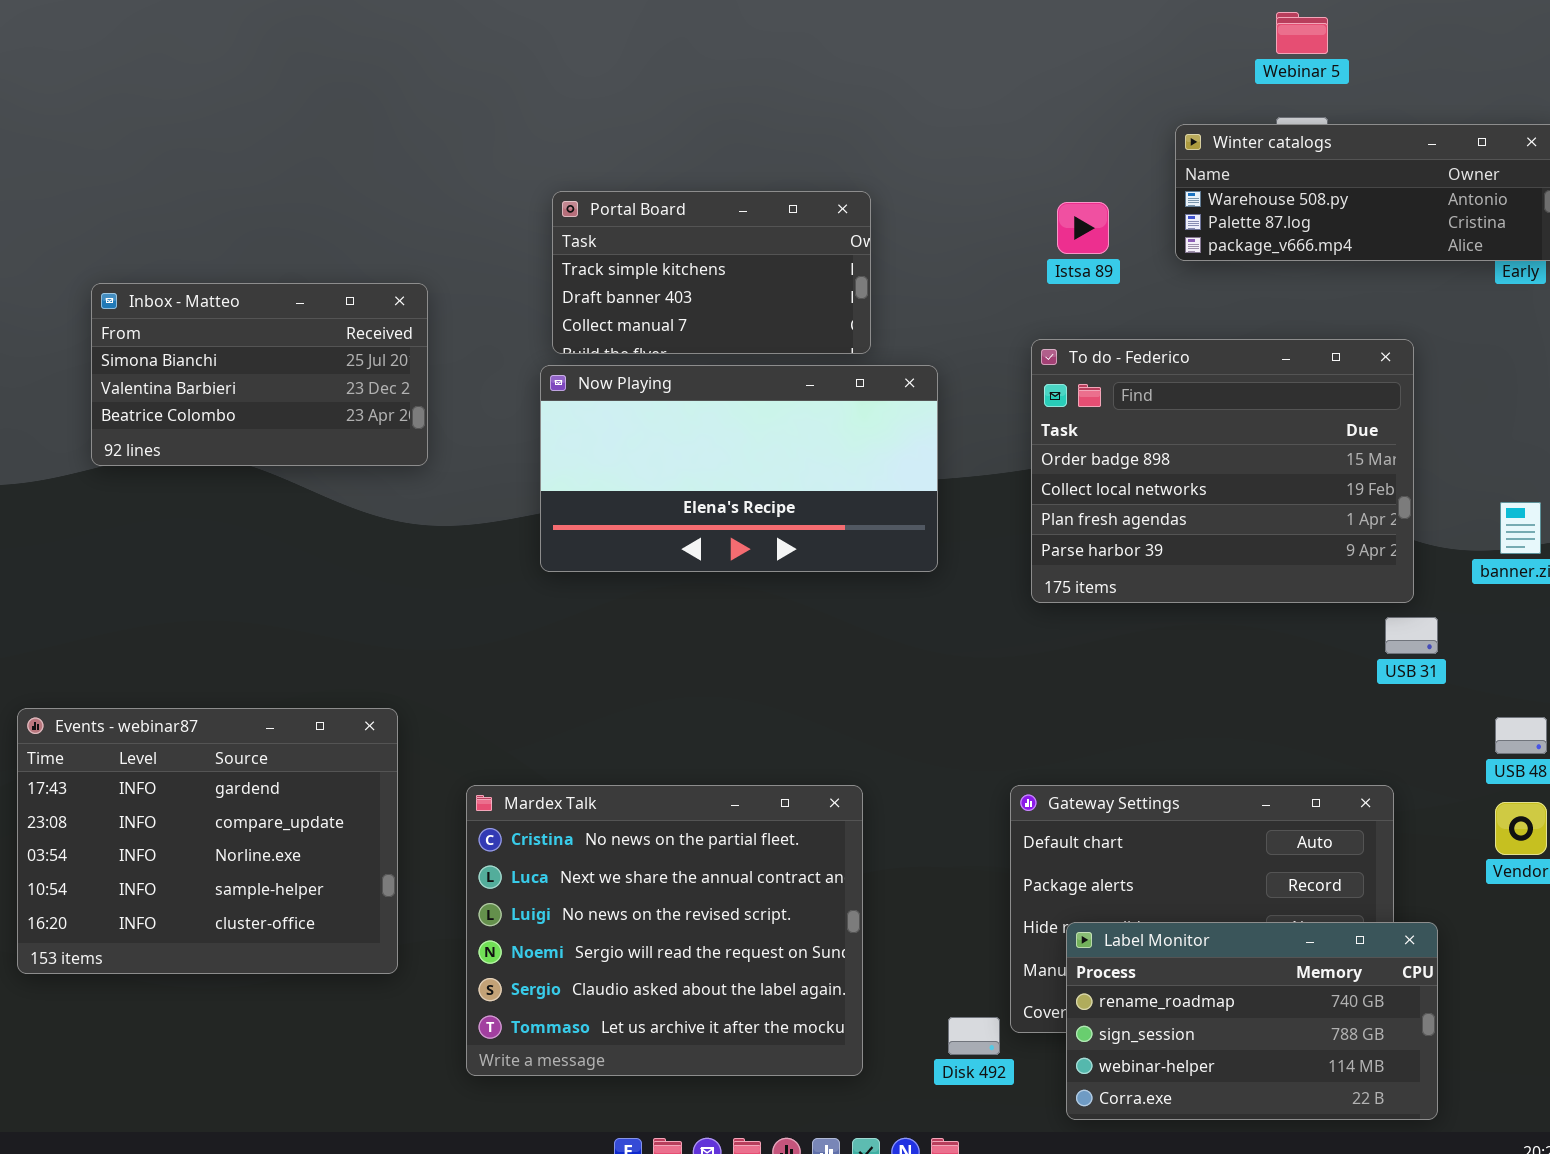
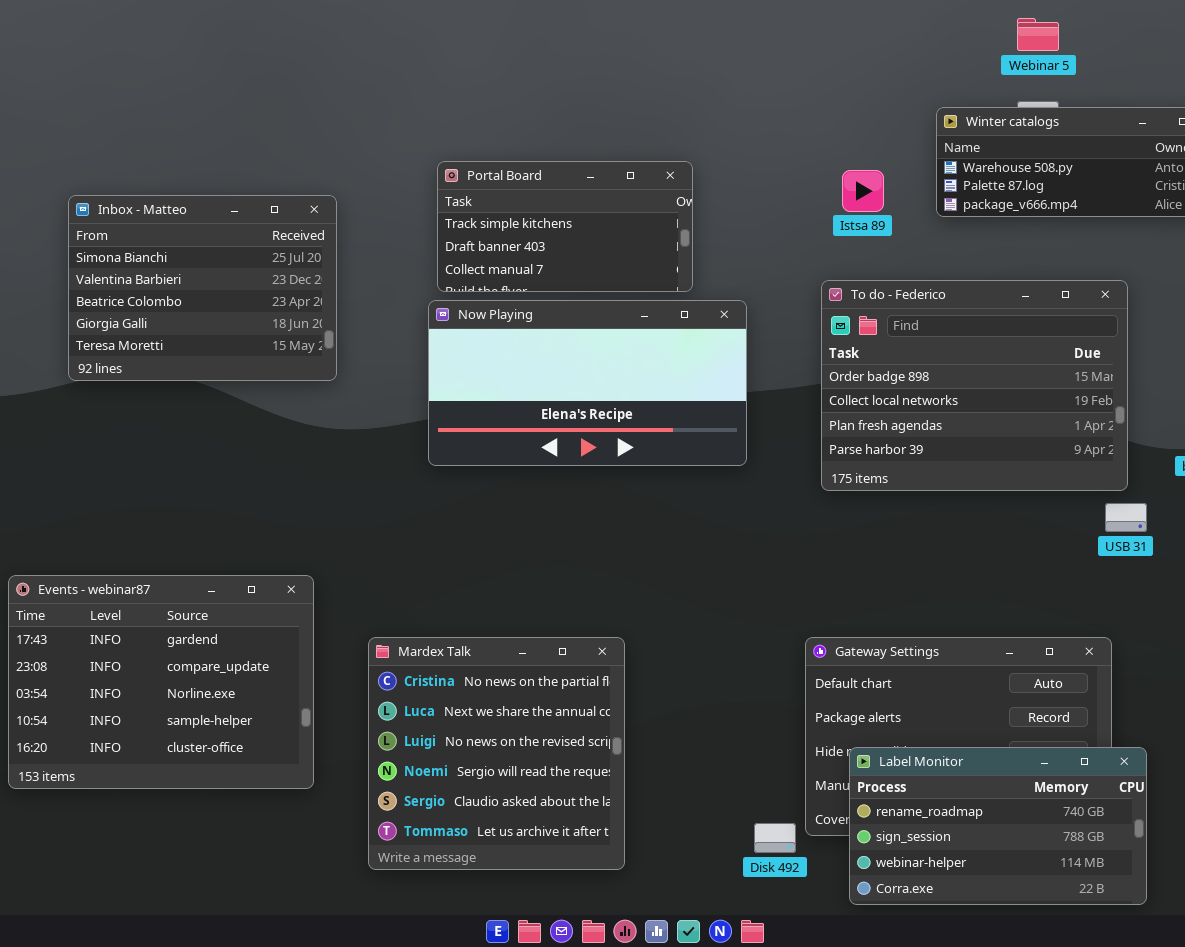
Inbox - Matteo: [91,283,428,466] -> [68,195,337,381], resized
Mardex Talk: [466,785,863,1076] -> [368,637,625,870], resized

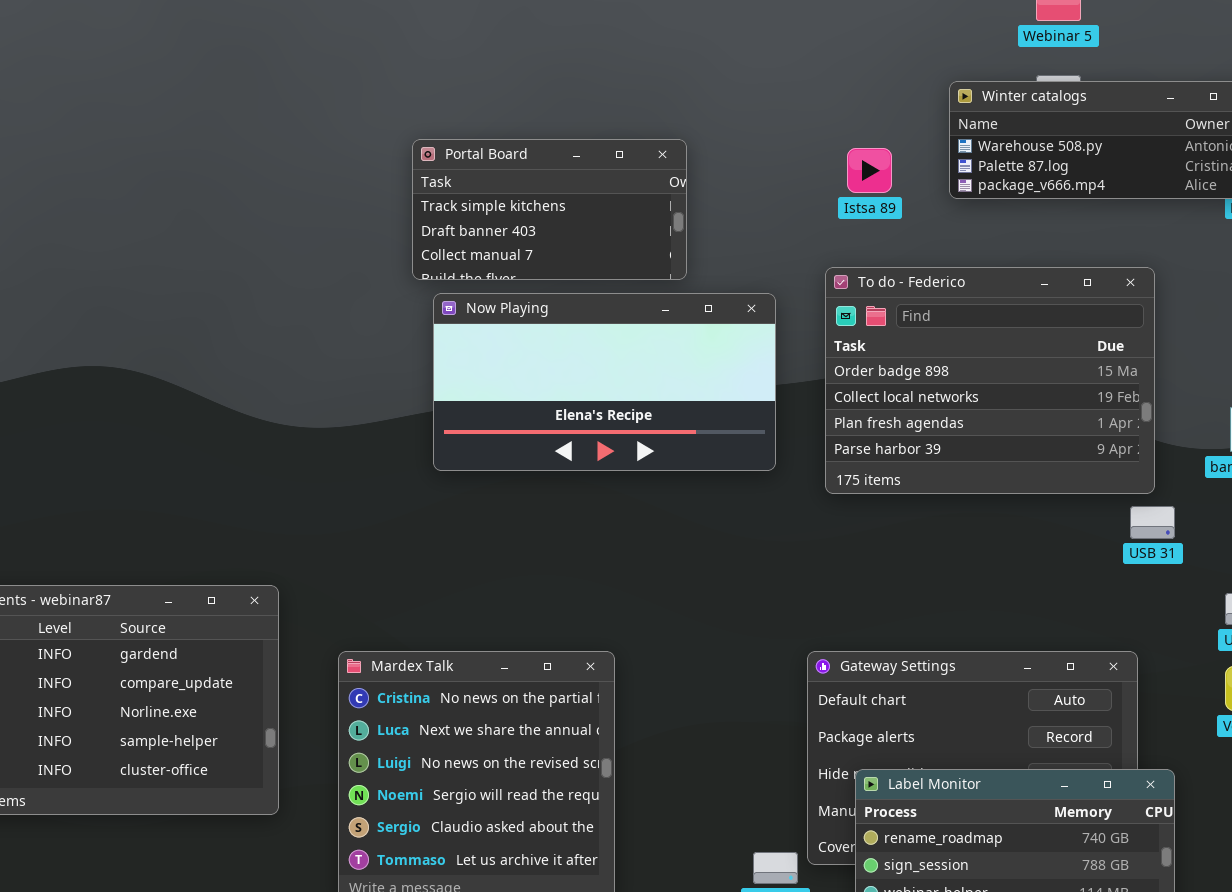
Inbox - Matteo: [68,195,337,381] -> none, closed
Now Playing: [428,300,747,466] -> [433,293,776,471], moved

